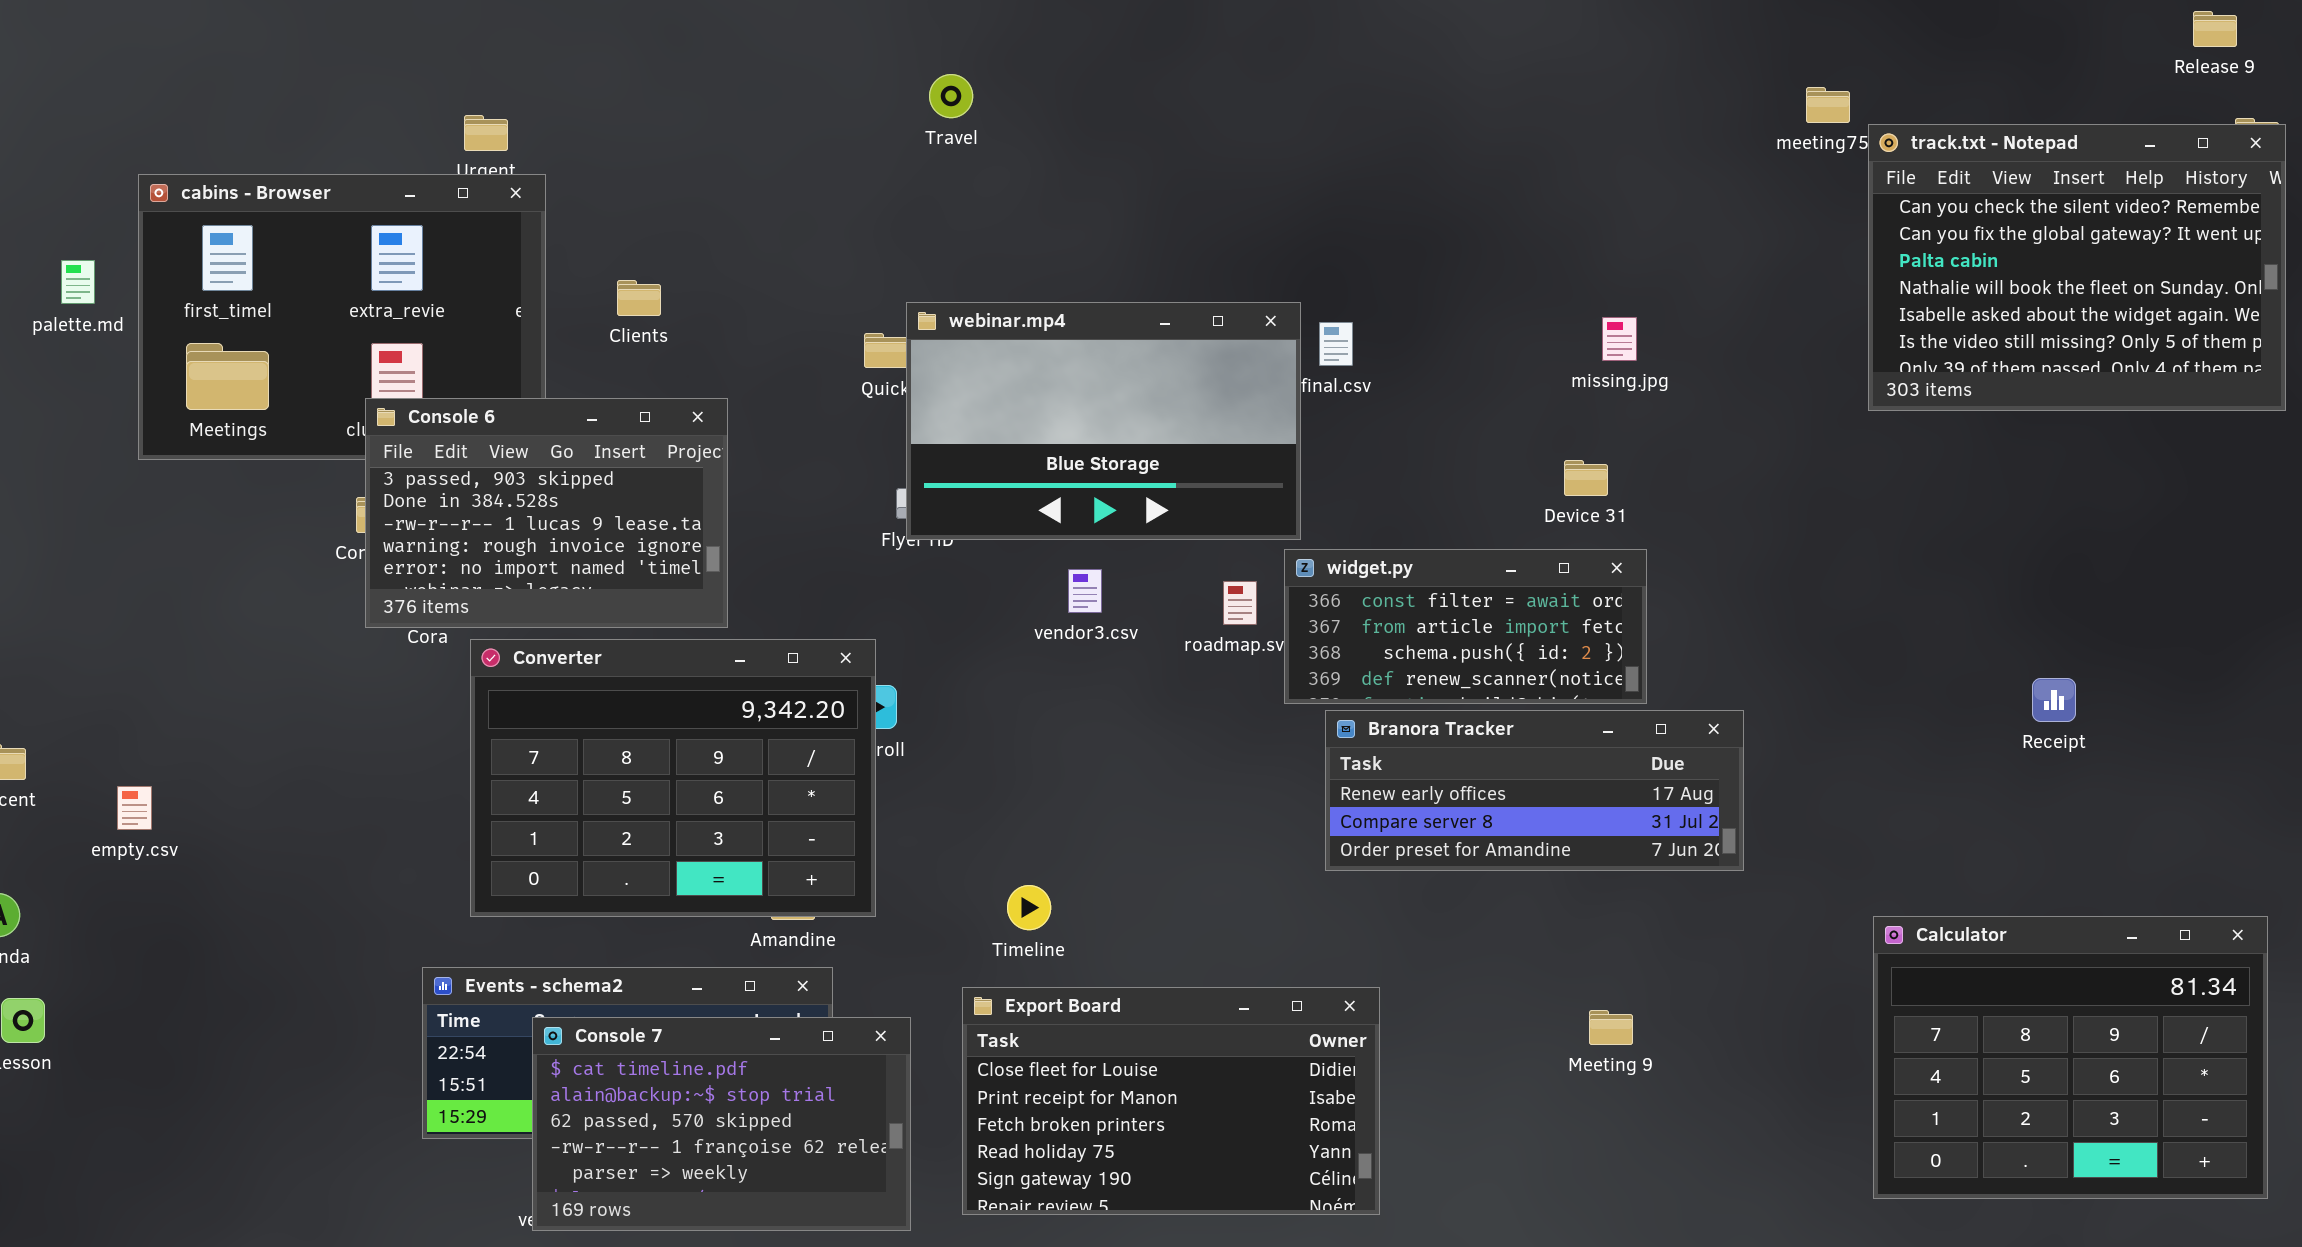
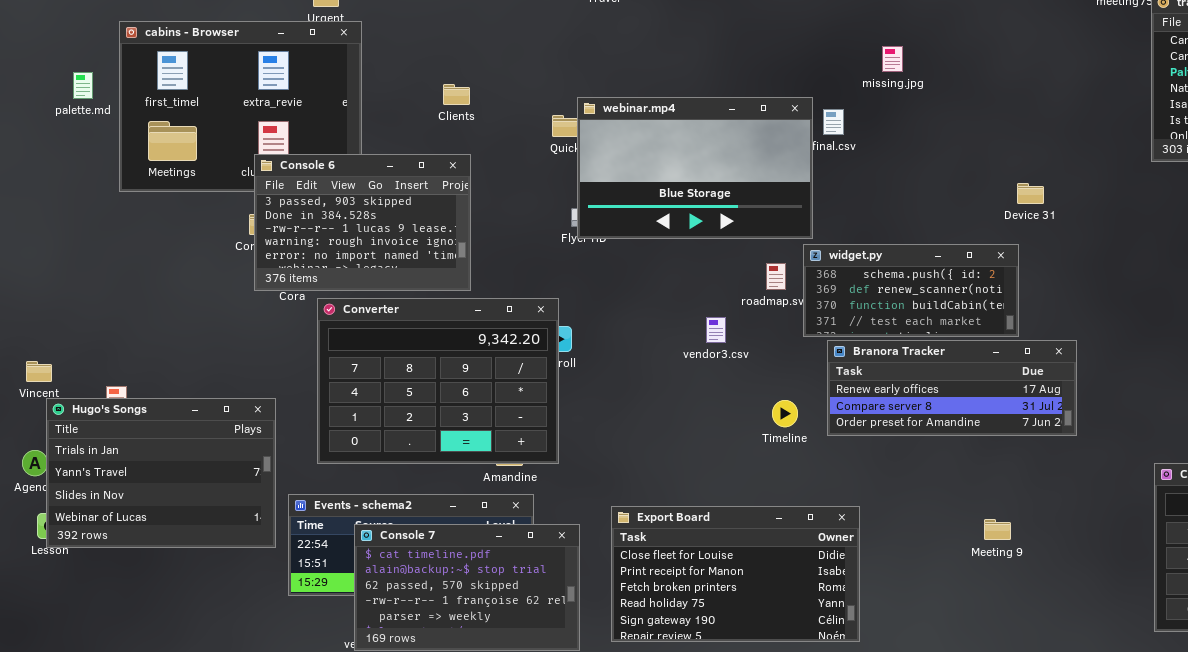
Clients: [617,280,661,316] -> [443,84,470,105], moved
missing.jpg: [1602,317,1637,361] -> [882,46,903,72], moved
Device 31: [1564,460,1608,496] -> [1017,183,1044,204], moved
widget.py: [1284,549,1647,704] -> [803,244,1019,337], scrolled down 2 rows
vendor3.csv: [1068,569,1102,613] -> [706,317,726,343], moved
Hugo's Songs: none -> [46,398,276,548], opened
Timeline: [1007,885,1051,930] -> [772,400,798,427], moved

